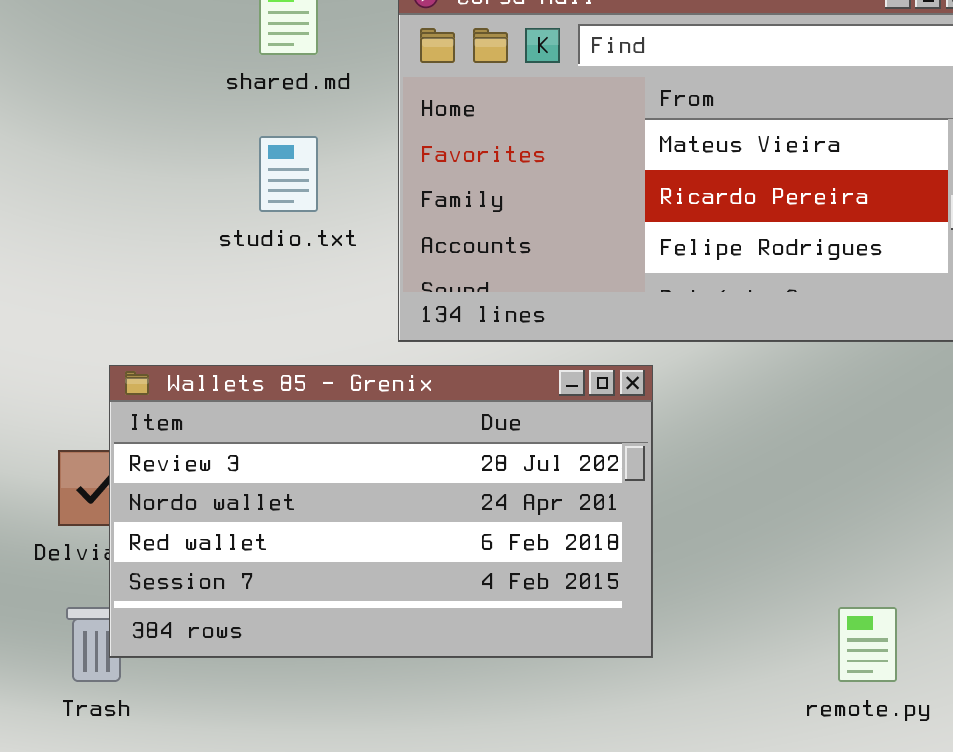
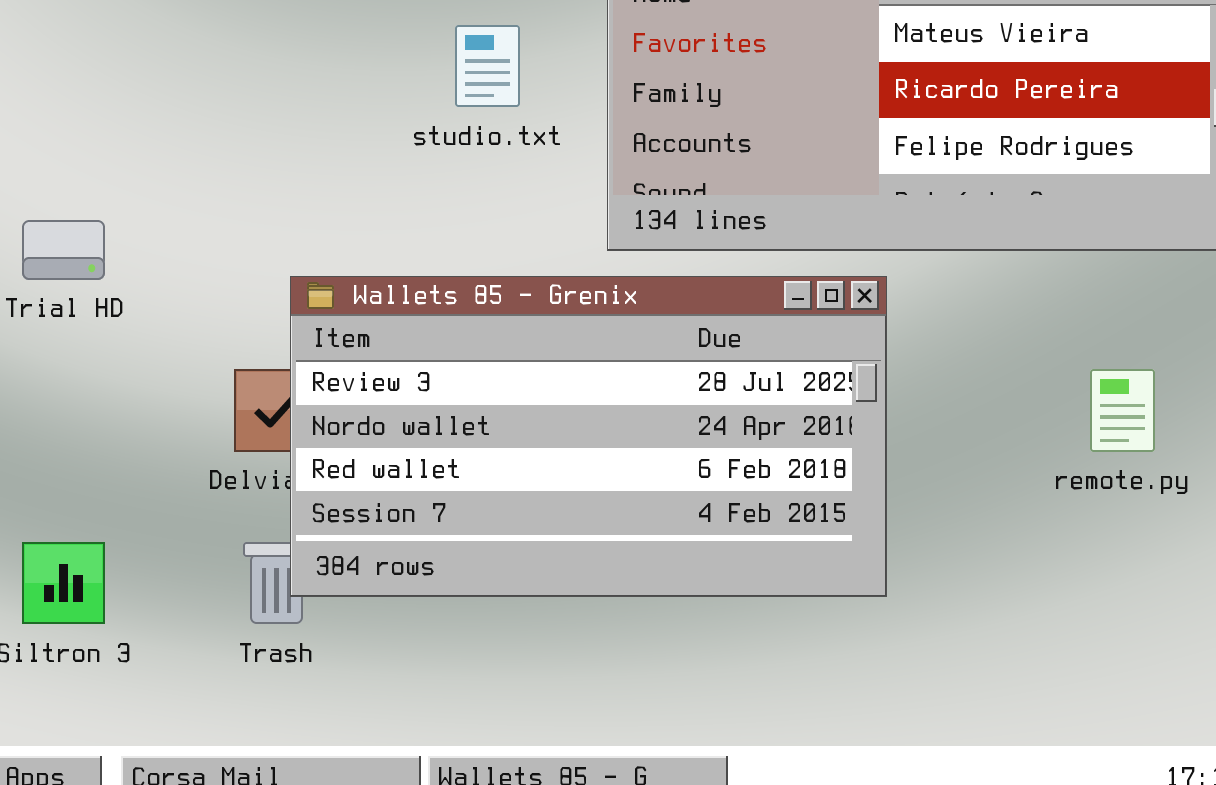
remote.py: [838,607,897,682] -> [1090,369,1155,452], moved

